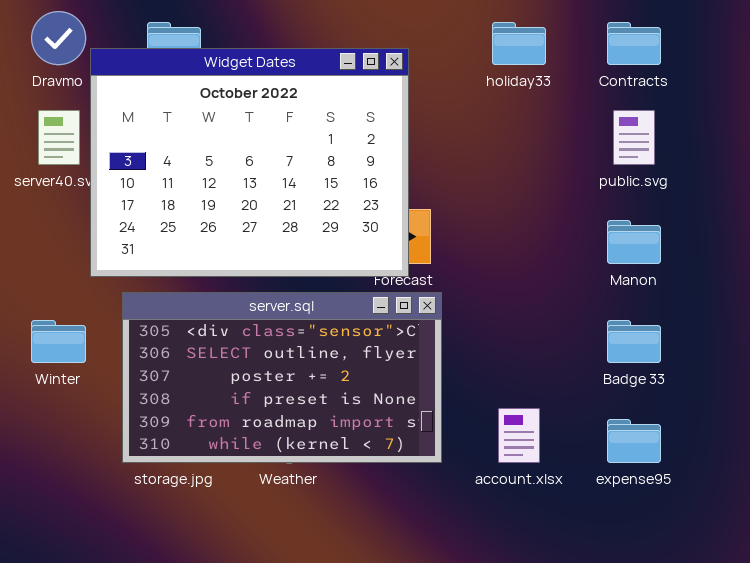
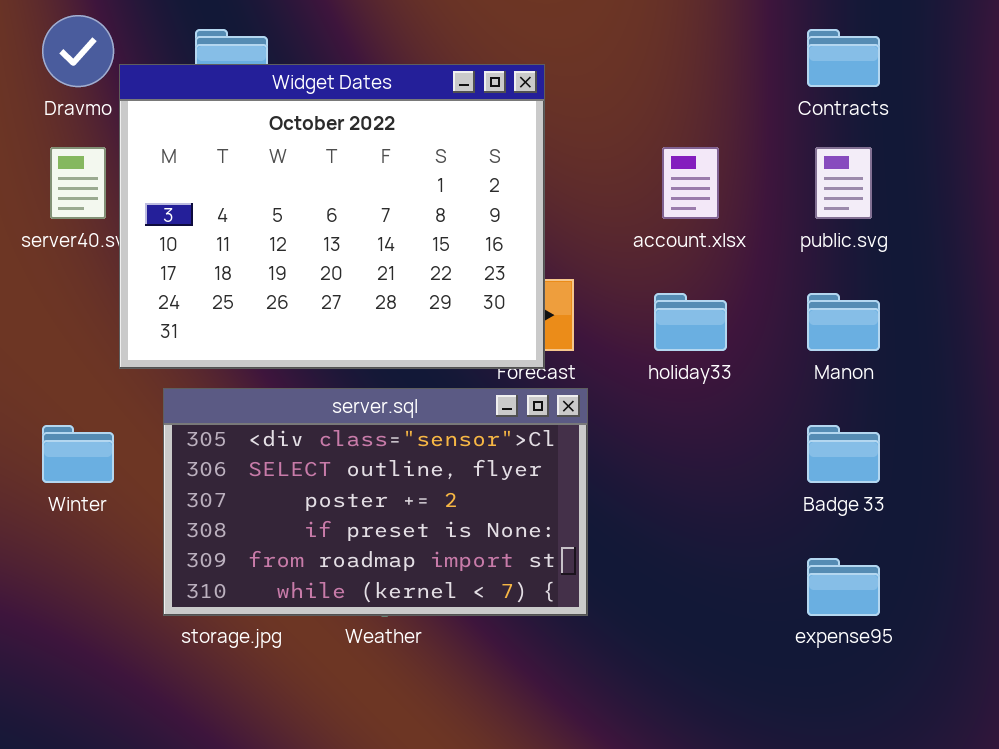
holiday33: [492,22,546,65] -> [654,293,727,351], moved
account.xlsx: [498,408,540,463] -> [662,147,719,219], moved

